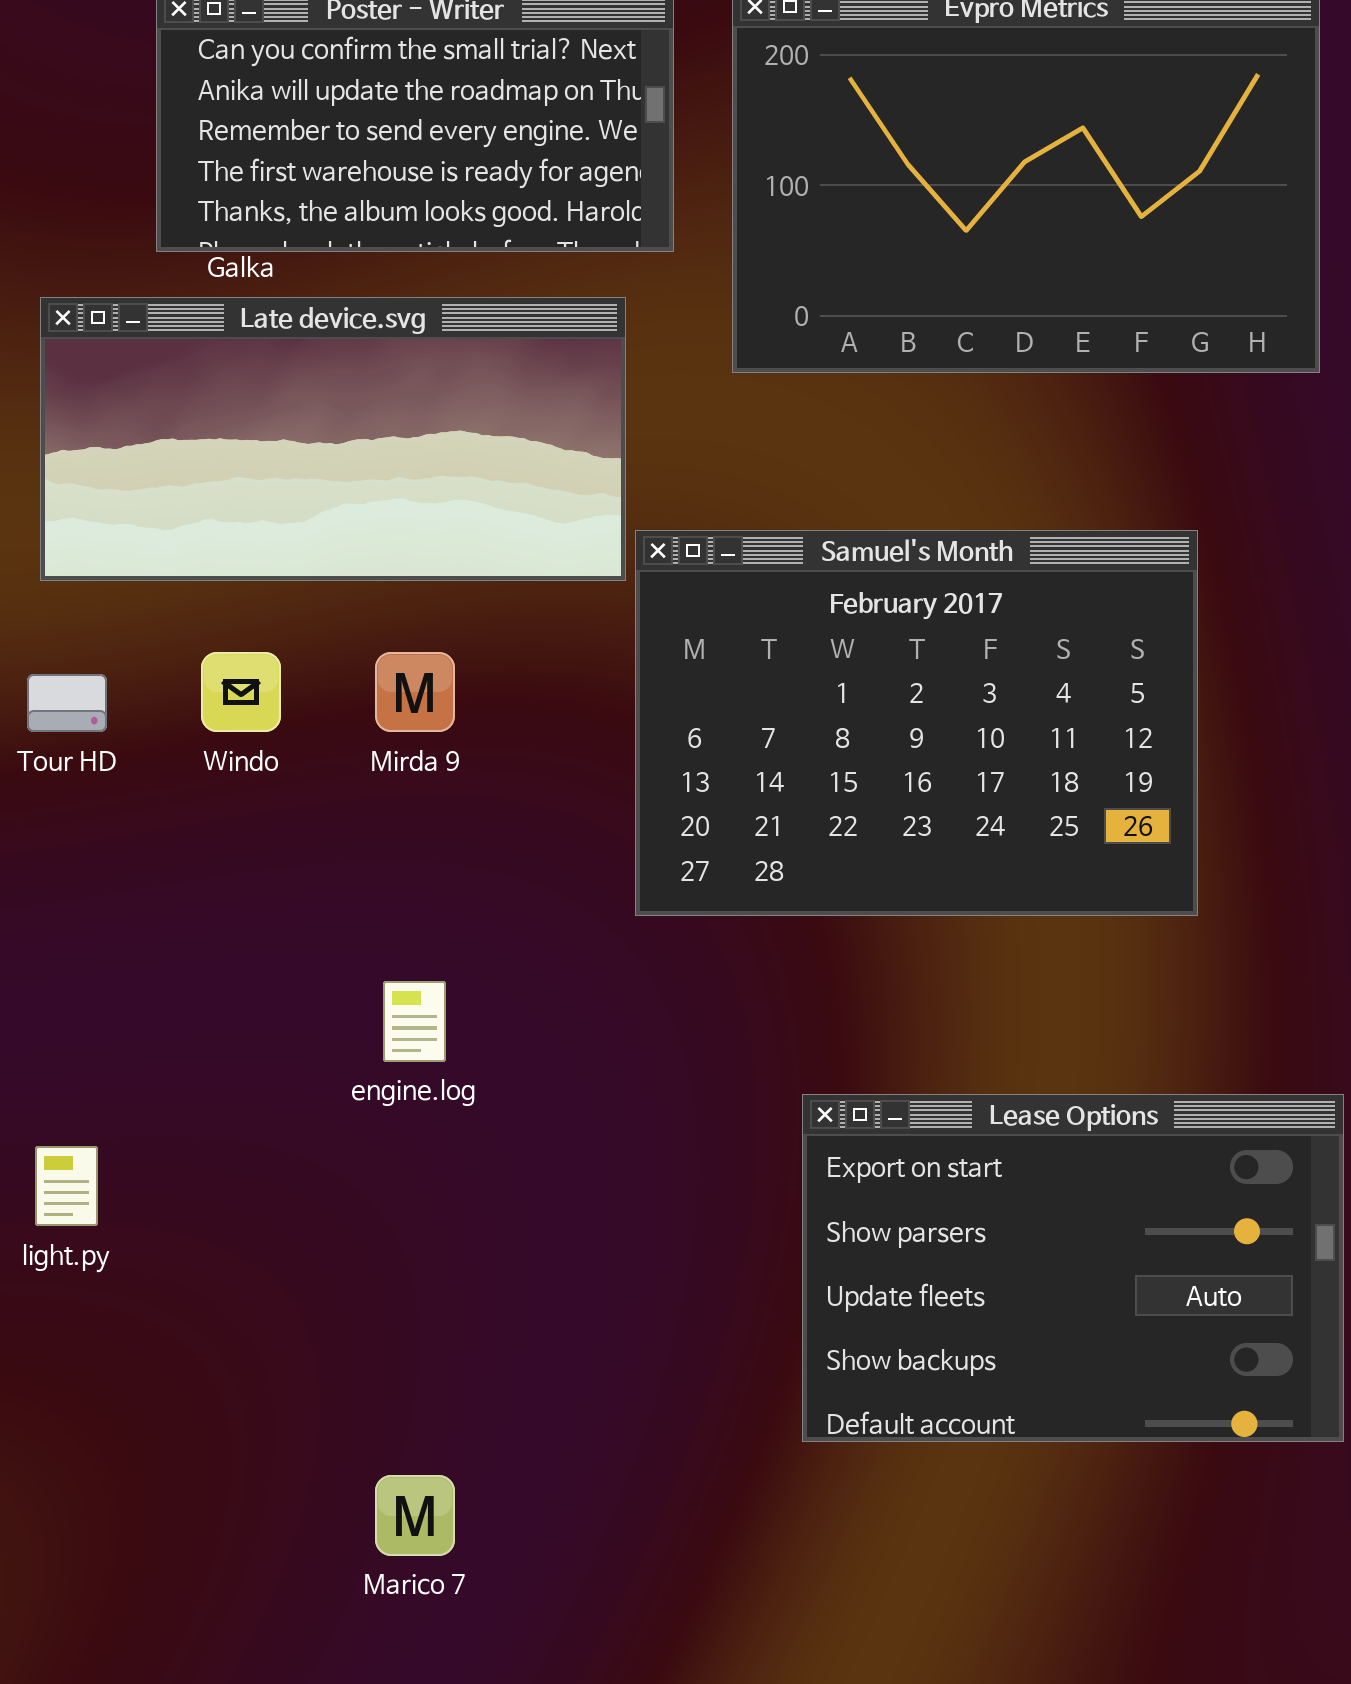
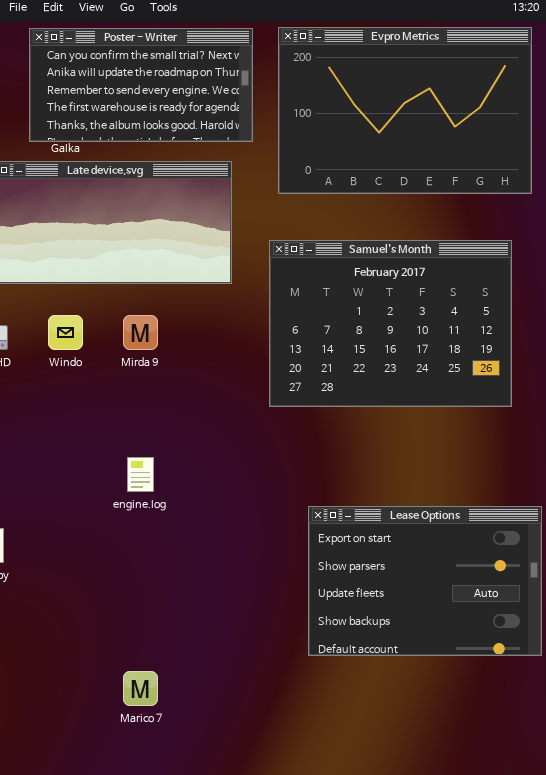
Samuel's Month: [635,530,1198,916] -> [269,240,512,407], moved

